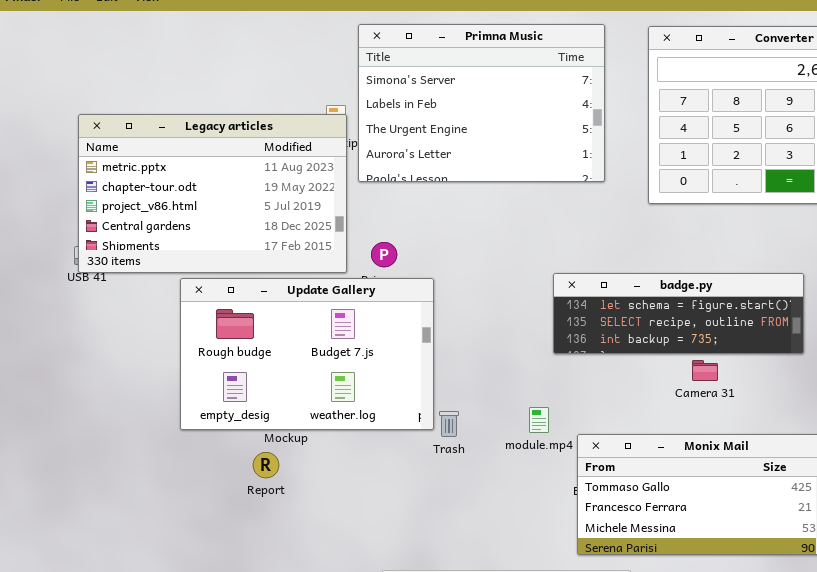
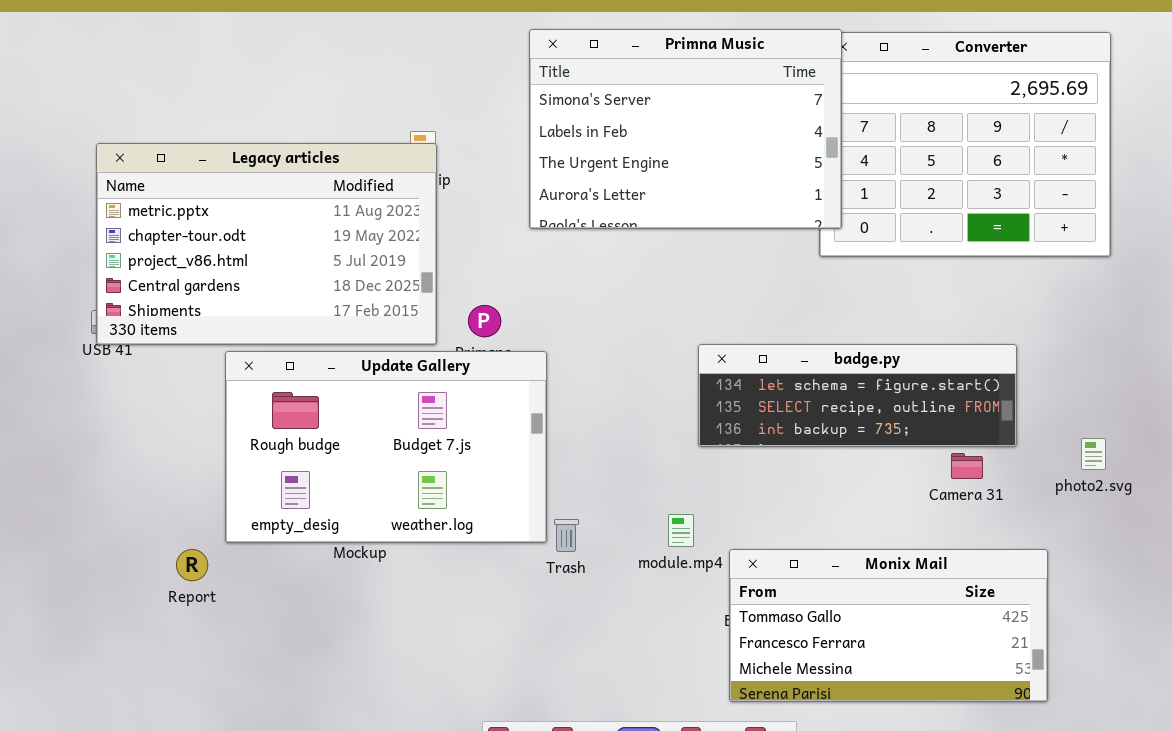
Primna Music: [358,24,605,182] -> [529,29,842,229], moved
Camera 31: [692,360,718,381] -> [951,453,983,479], moved
Report: [253,452,279,478] -> [176,549,208,581], moved

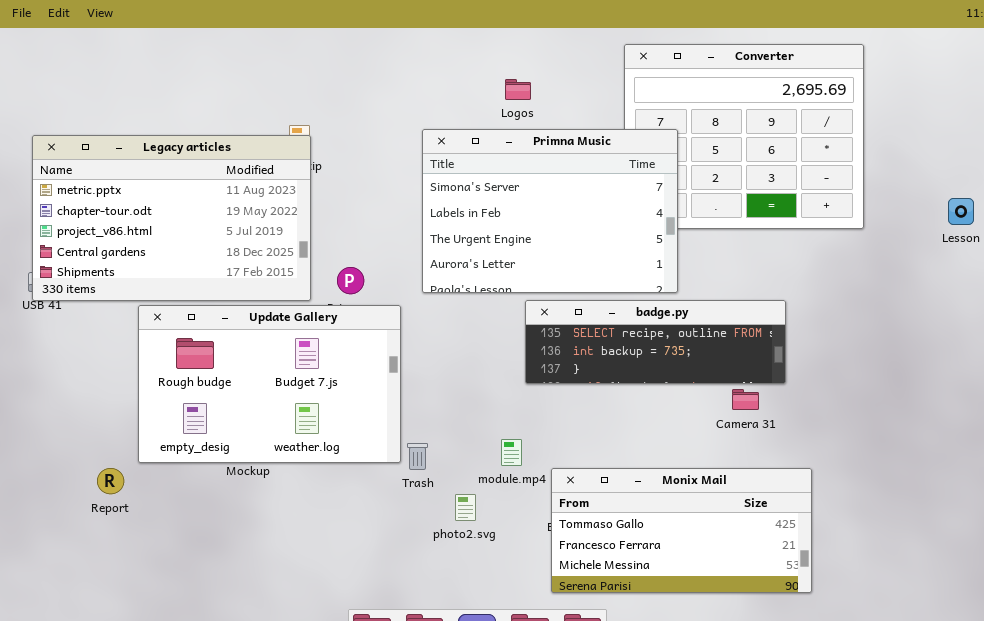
Primna Music: [529,29,842,229] -> [422,129,678,293], moved
badge.py: [698,344,1017,447] -> [525,300,786,384], scrolled down 1 row
photo2.svg: [1081,438,1106,470] -> [455,494,476,521], moved

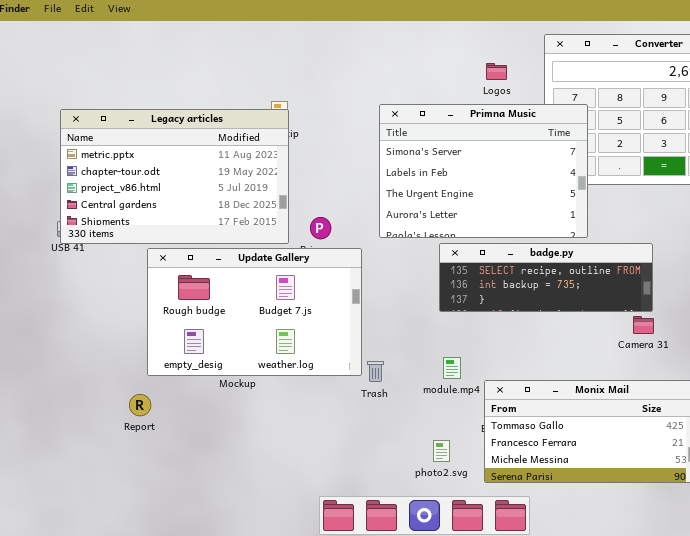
Logos: [505,79,531,100] -> [486,63,507,80], moved
badge.py: [525,300,786,384] -> [439,243,653,312], moved
Report: [97,468,124,494] -> [129,394,151,416], moved
photo2.svg: [455,494,476,521] -> [433,440,450,462], moved

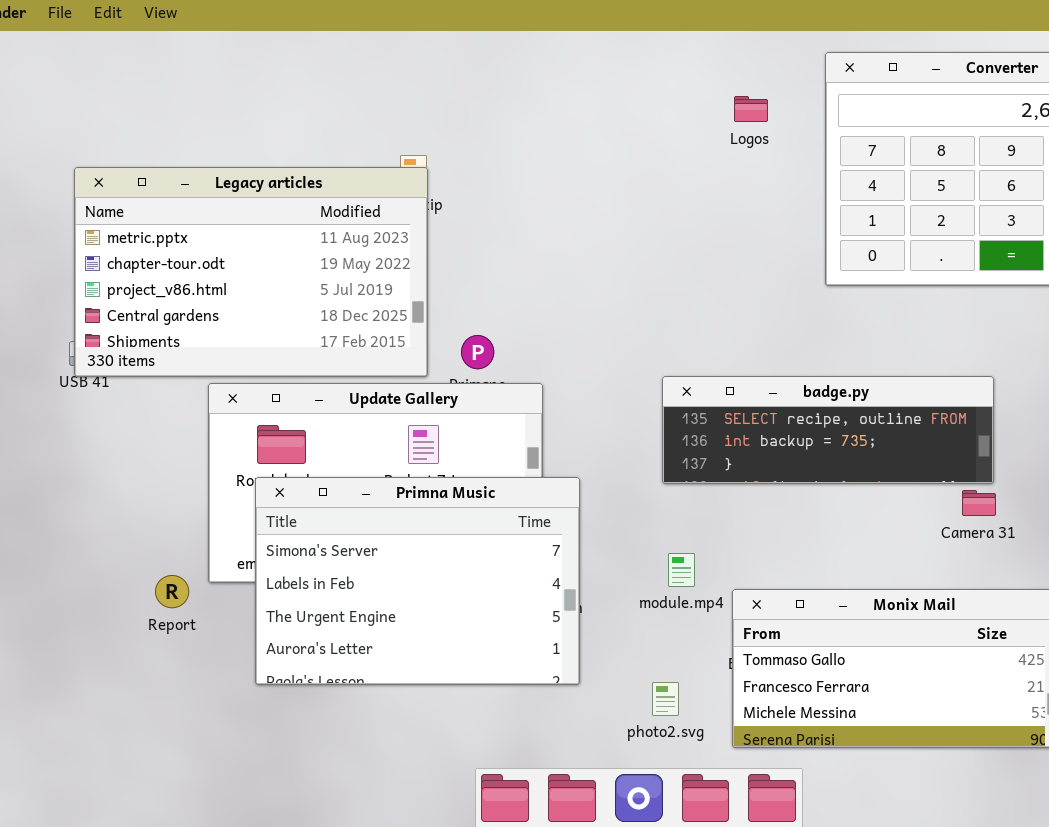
Primna Music: [379,104,588,238] -> [255,477,580,685], moved
Report: [129,394,151,416] -> [155,575,189,608], moved

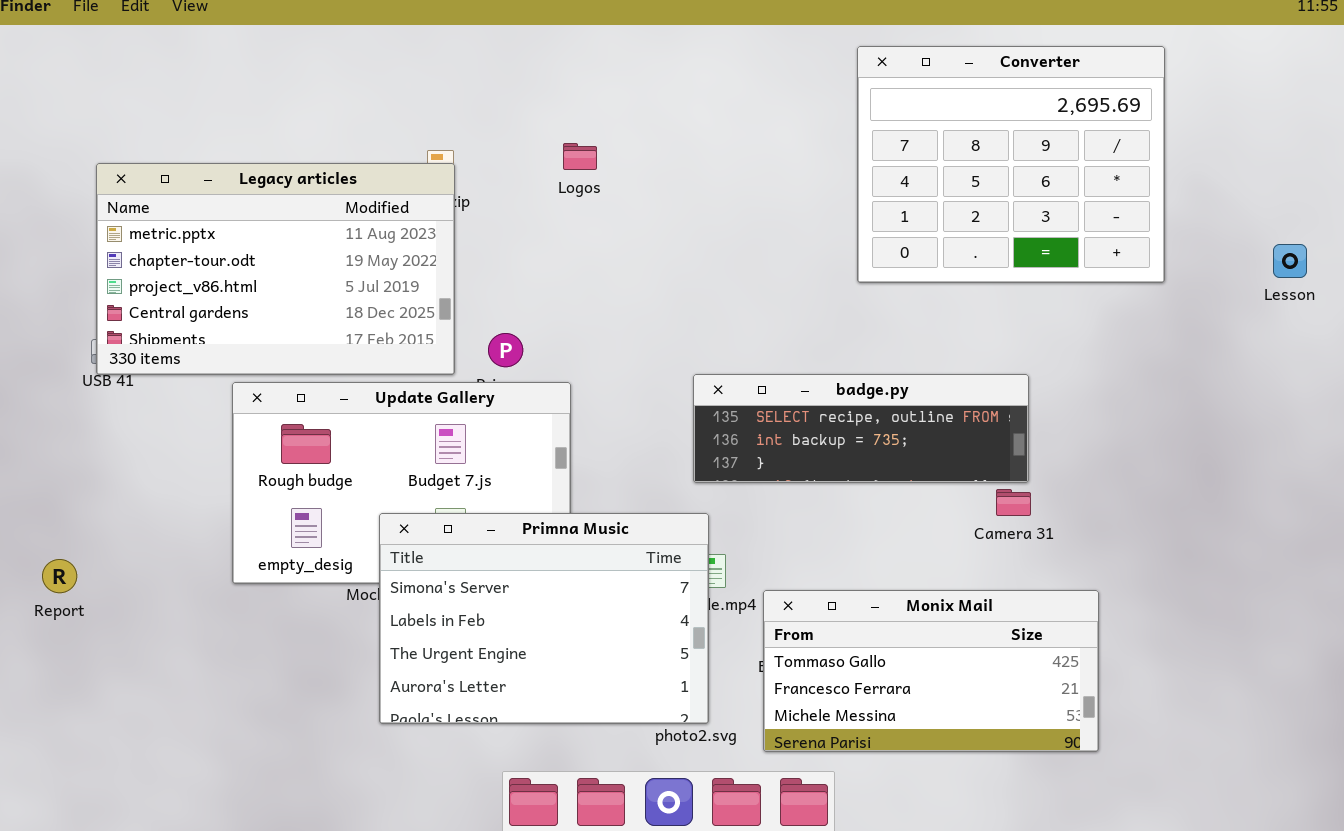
Logos: [734,96,768,122] -> [563,143,597,170], moved
Primna Music: [255,477,580,685] -> [379,513,709,724], moved
Report: [155,575,189,608] -> [42,559,77,593], moved

